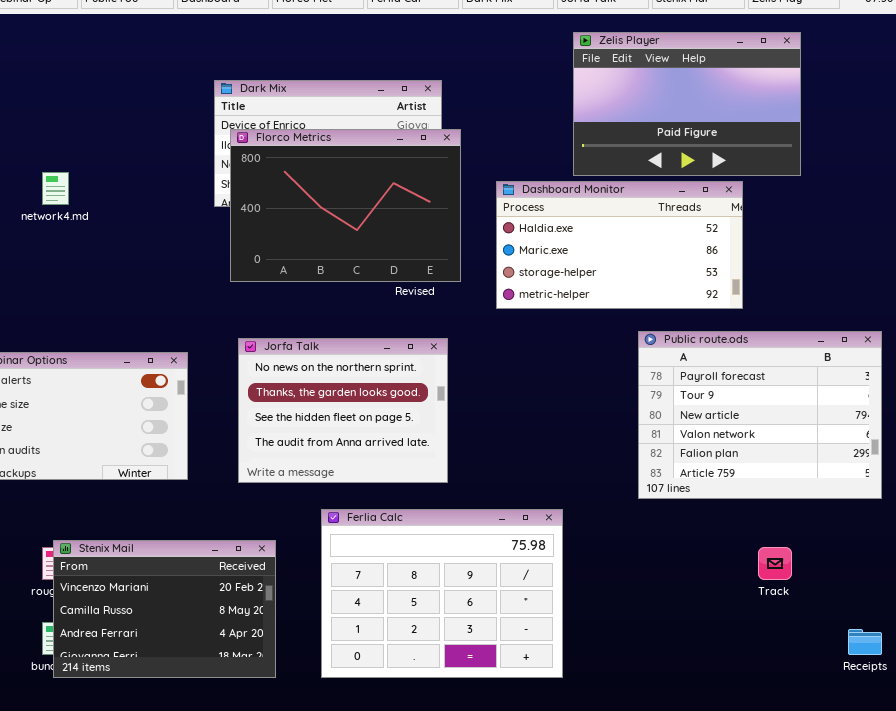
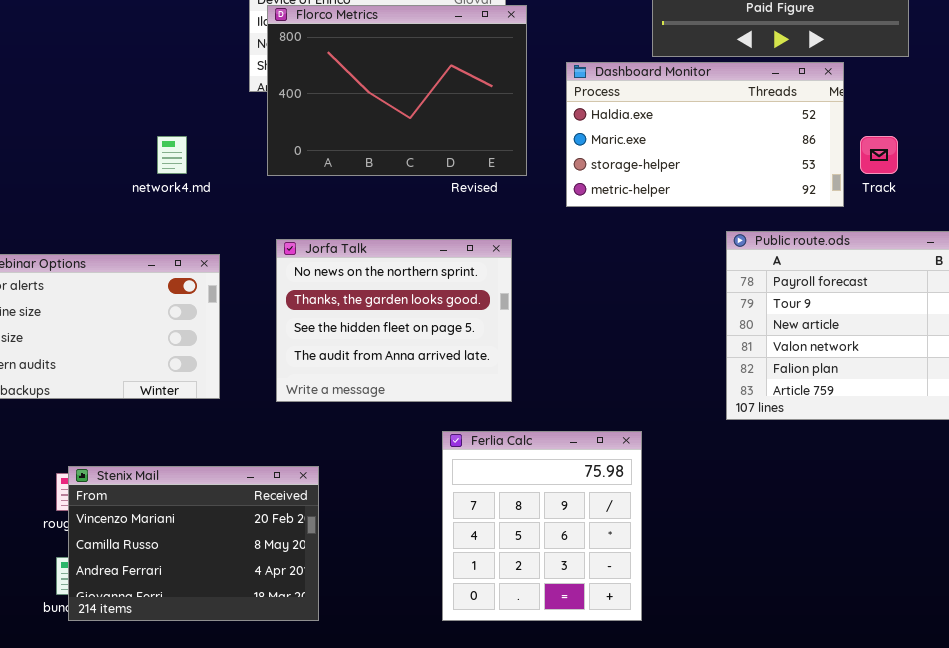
network4.md: [42,172,69,205] -> [157,136,187,174], moved
Ferlia Calc: [321,509,563,678] -> [442,431,642,621], resized
Track: [758,547,792,580] -> [860,136,898,174], moved

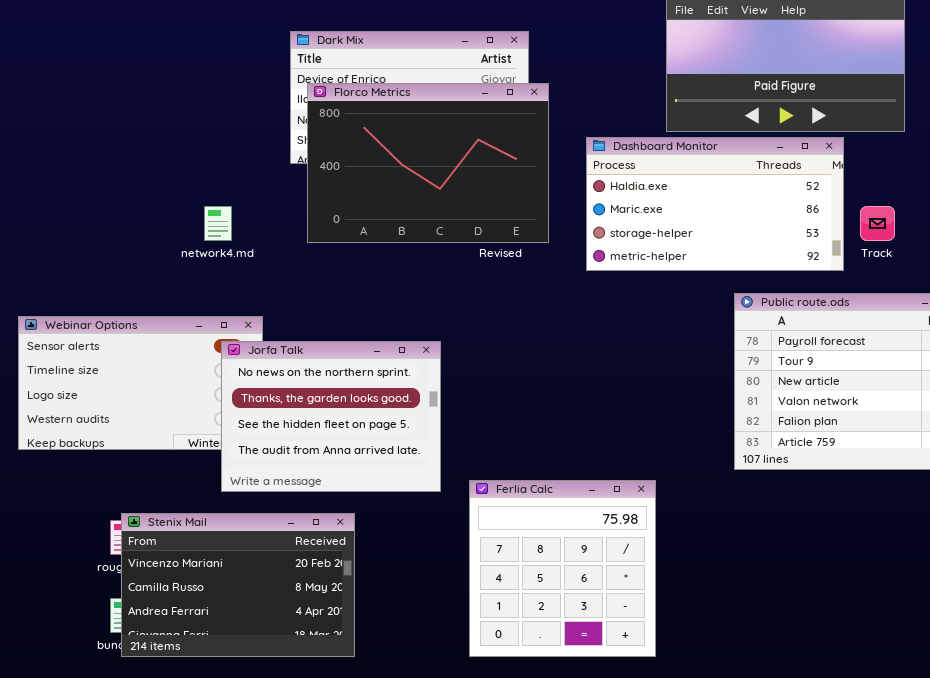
Jorfa Talk: [276,239,512,402] -> [221,341,441,492], moved

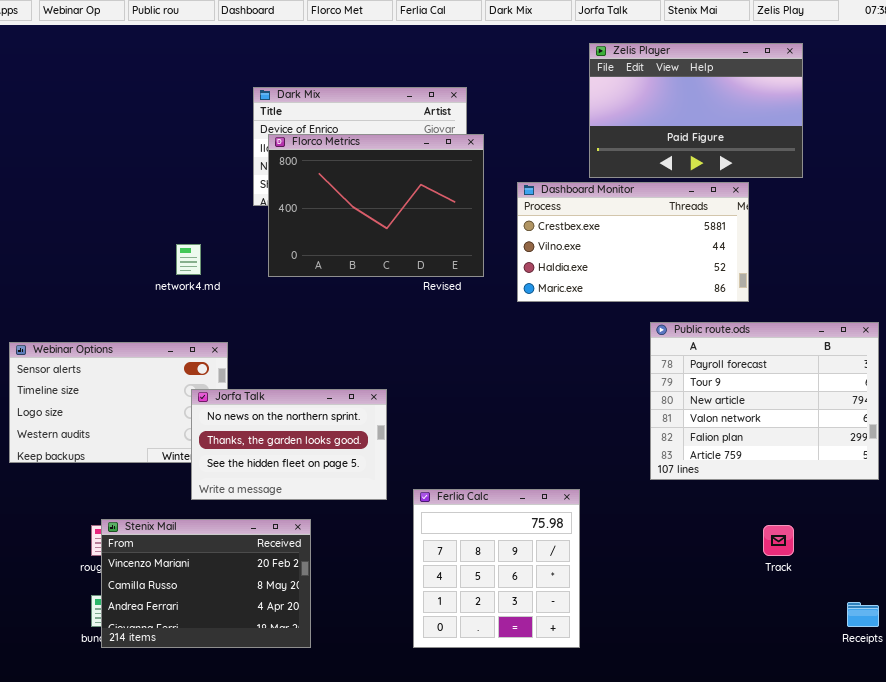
Dashboard Monitor: [586,137,844,271] -> [517,182,749,302], scrolled up 2 rows
Track: [860,206,895,241] -> [763,525,794,556], moved
Jorfa Talk: [221,341,441,492] -> [191,389,387,500], resized

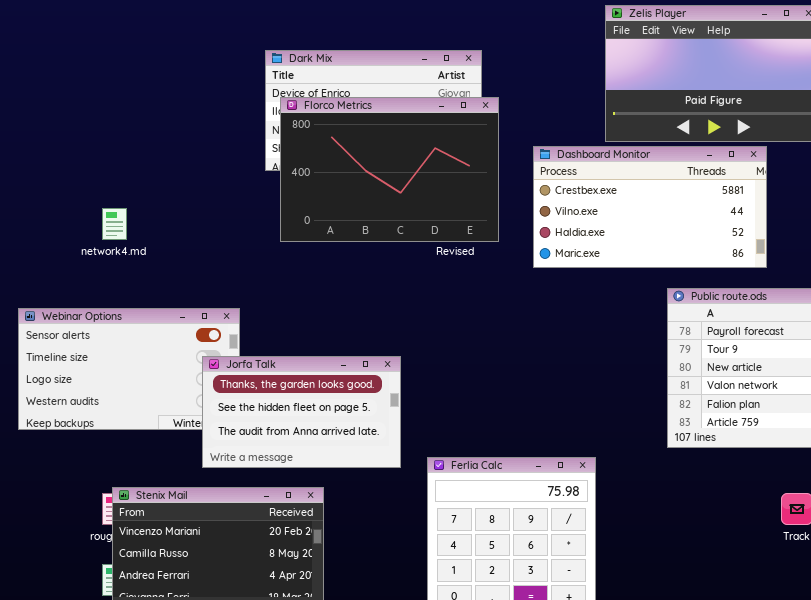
network4.md: [176,244,201,275] -> [102,208,127,240], moved
Jorfa Talk: [191,389,387,500] -> [202,356,401,468], scrolled down 1 row

